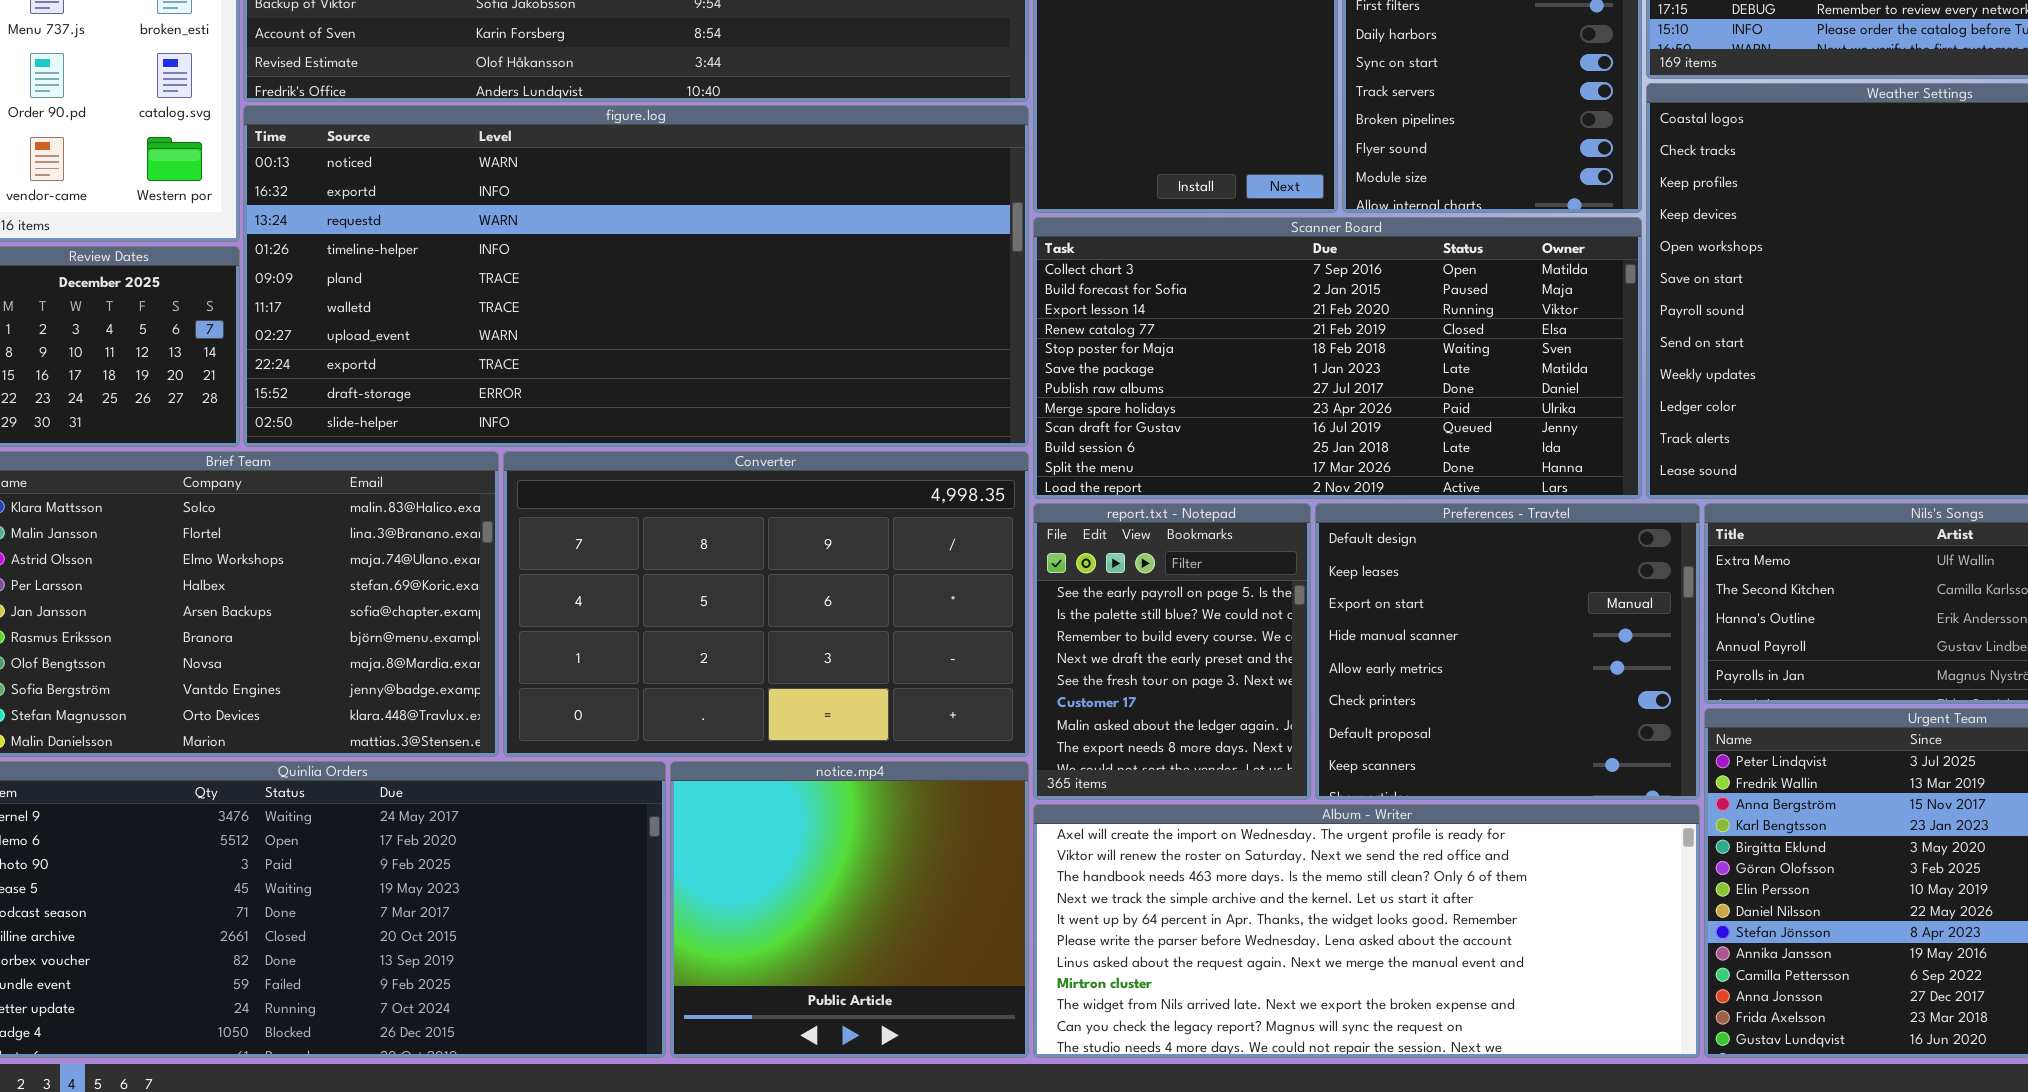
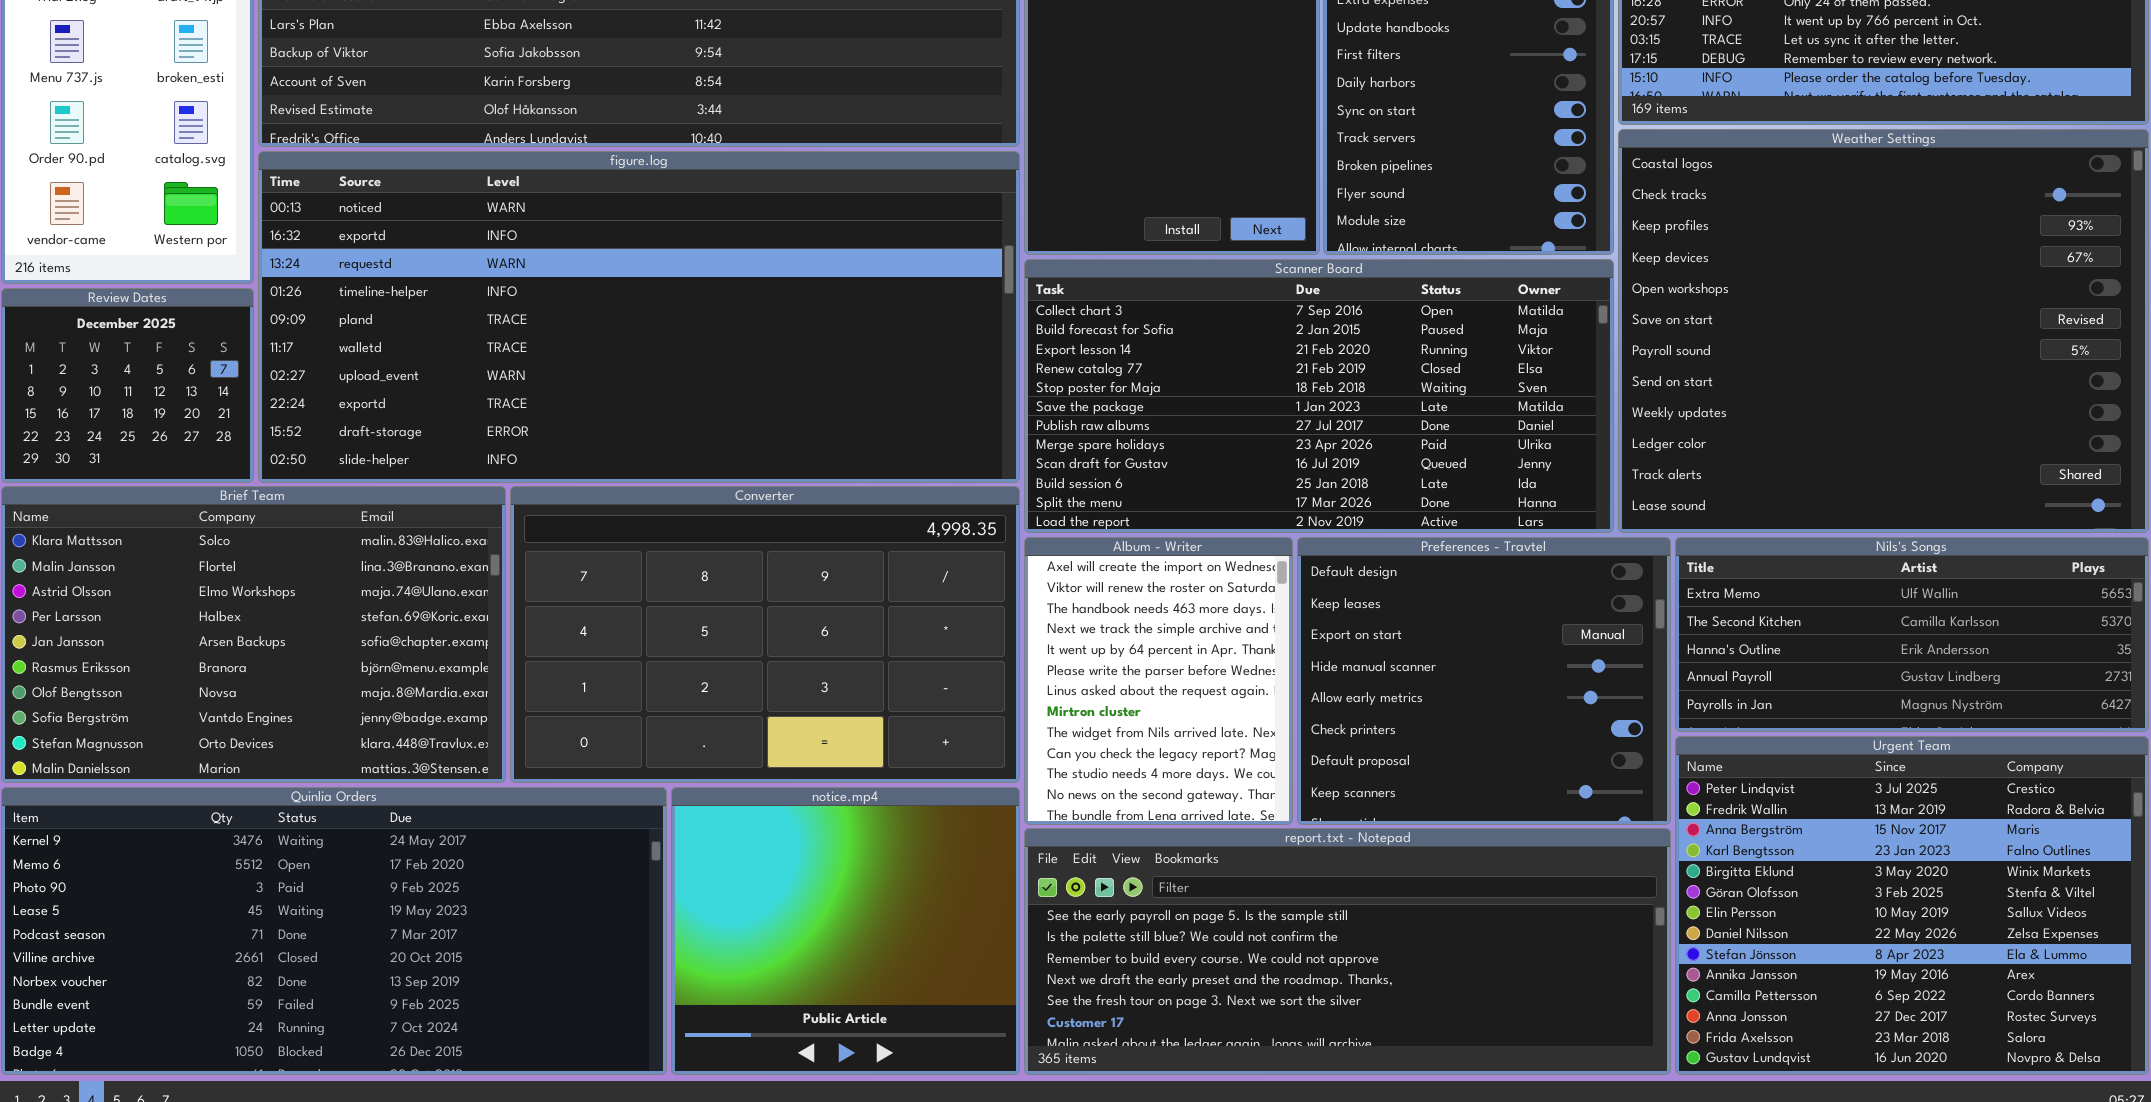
report.txt - Notepad: [1033,503,1311,800] -> [1024,828,1671,1075], moved, resized
Album - Writer: [1033,804,1700,1058] -> [1024,537,1293,825], moved, resized

